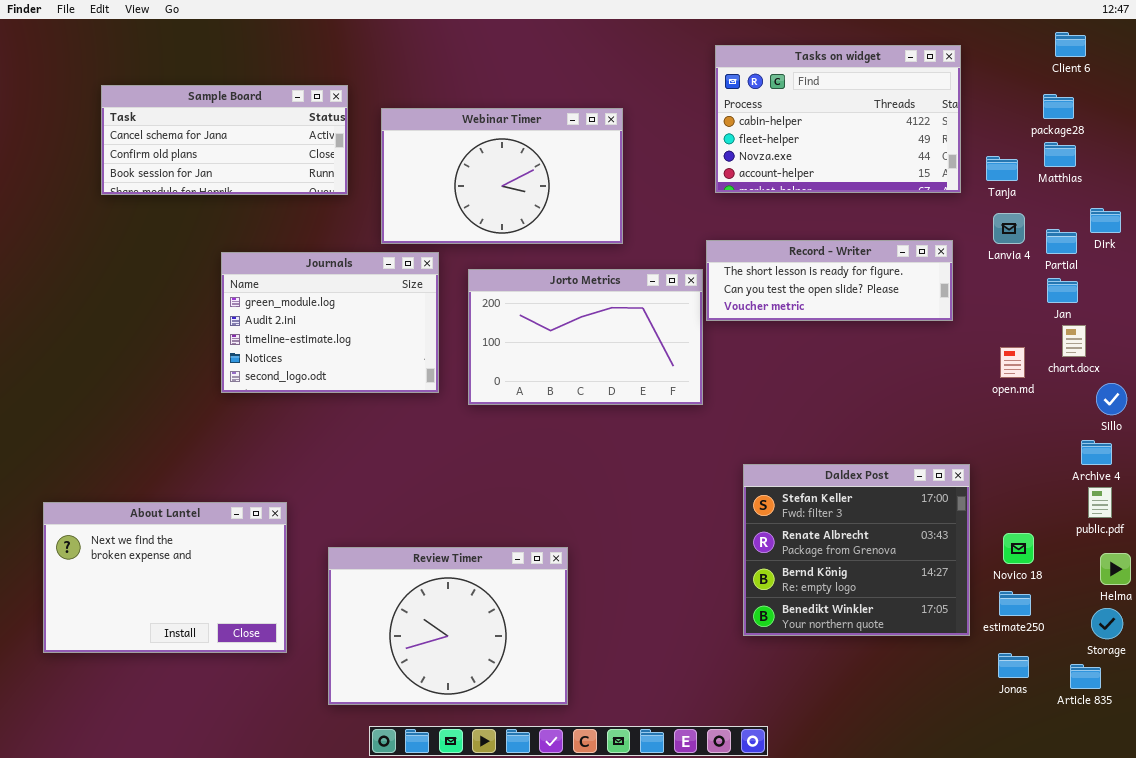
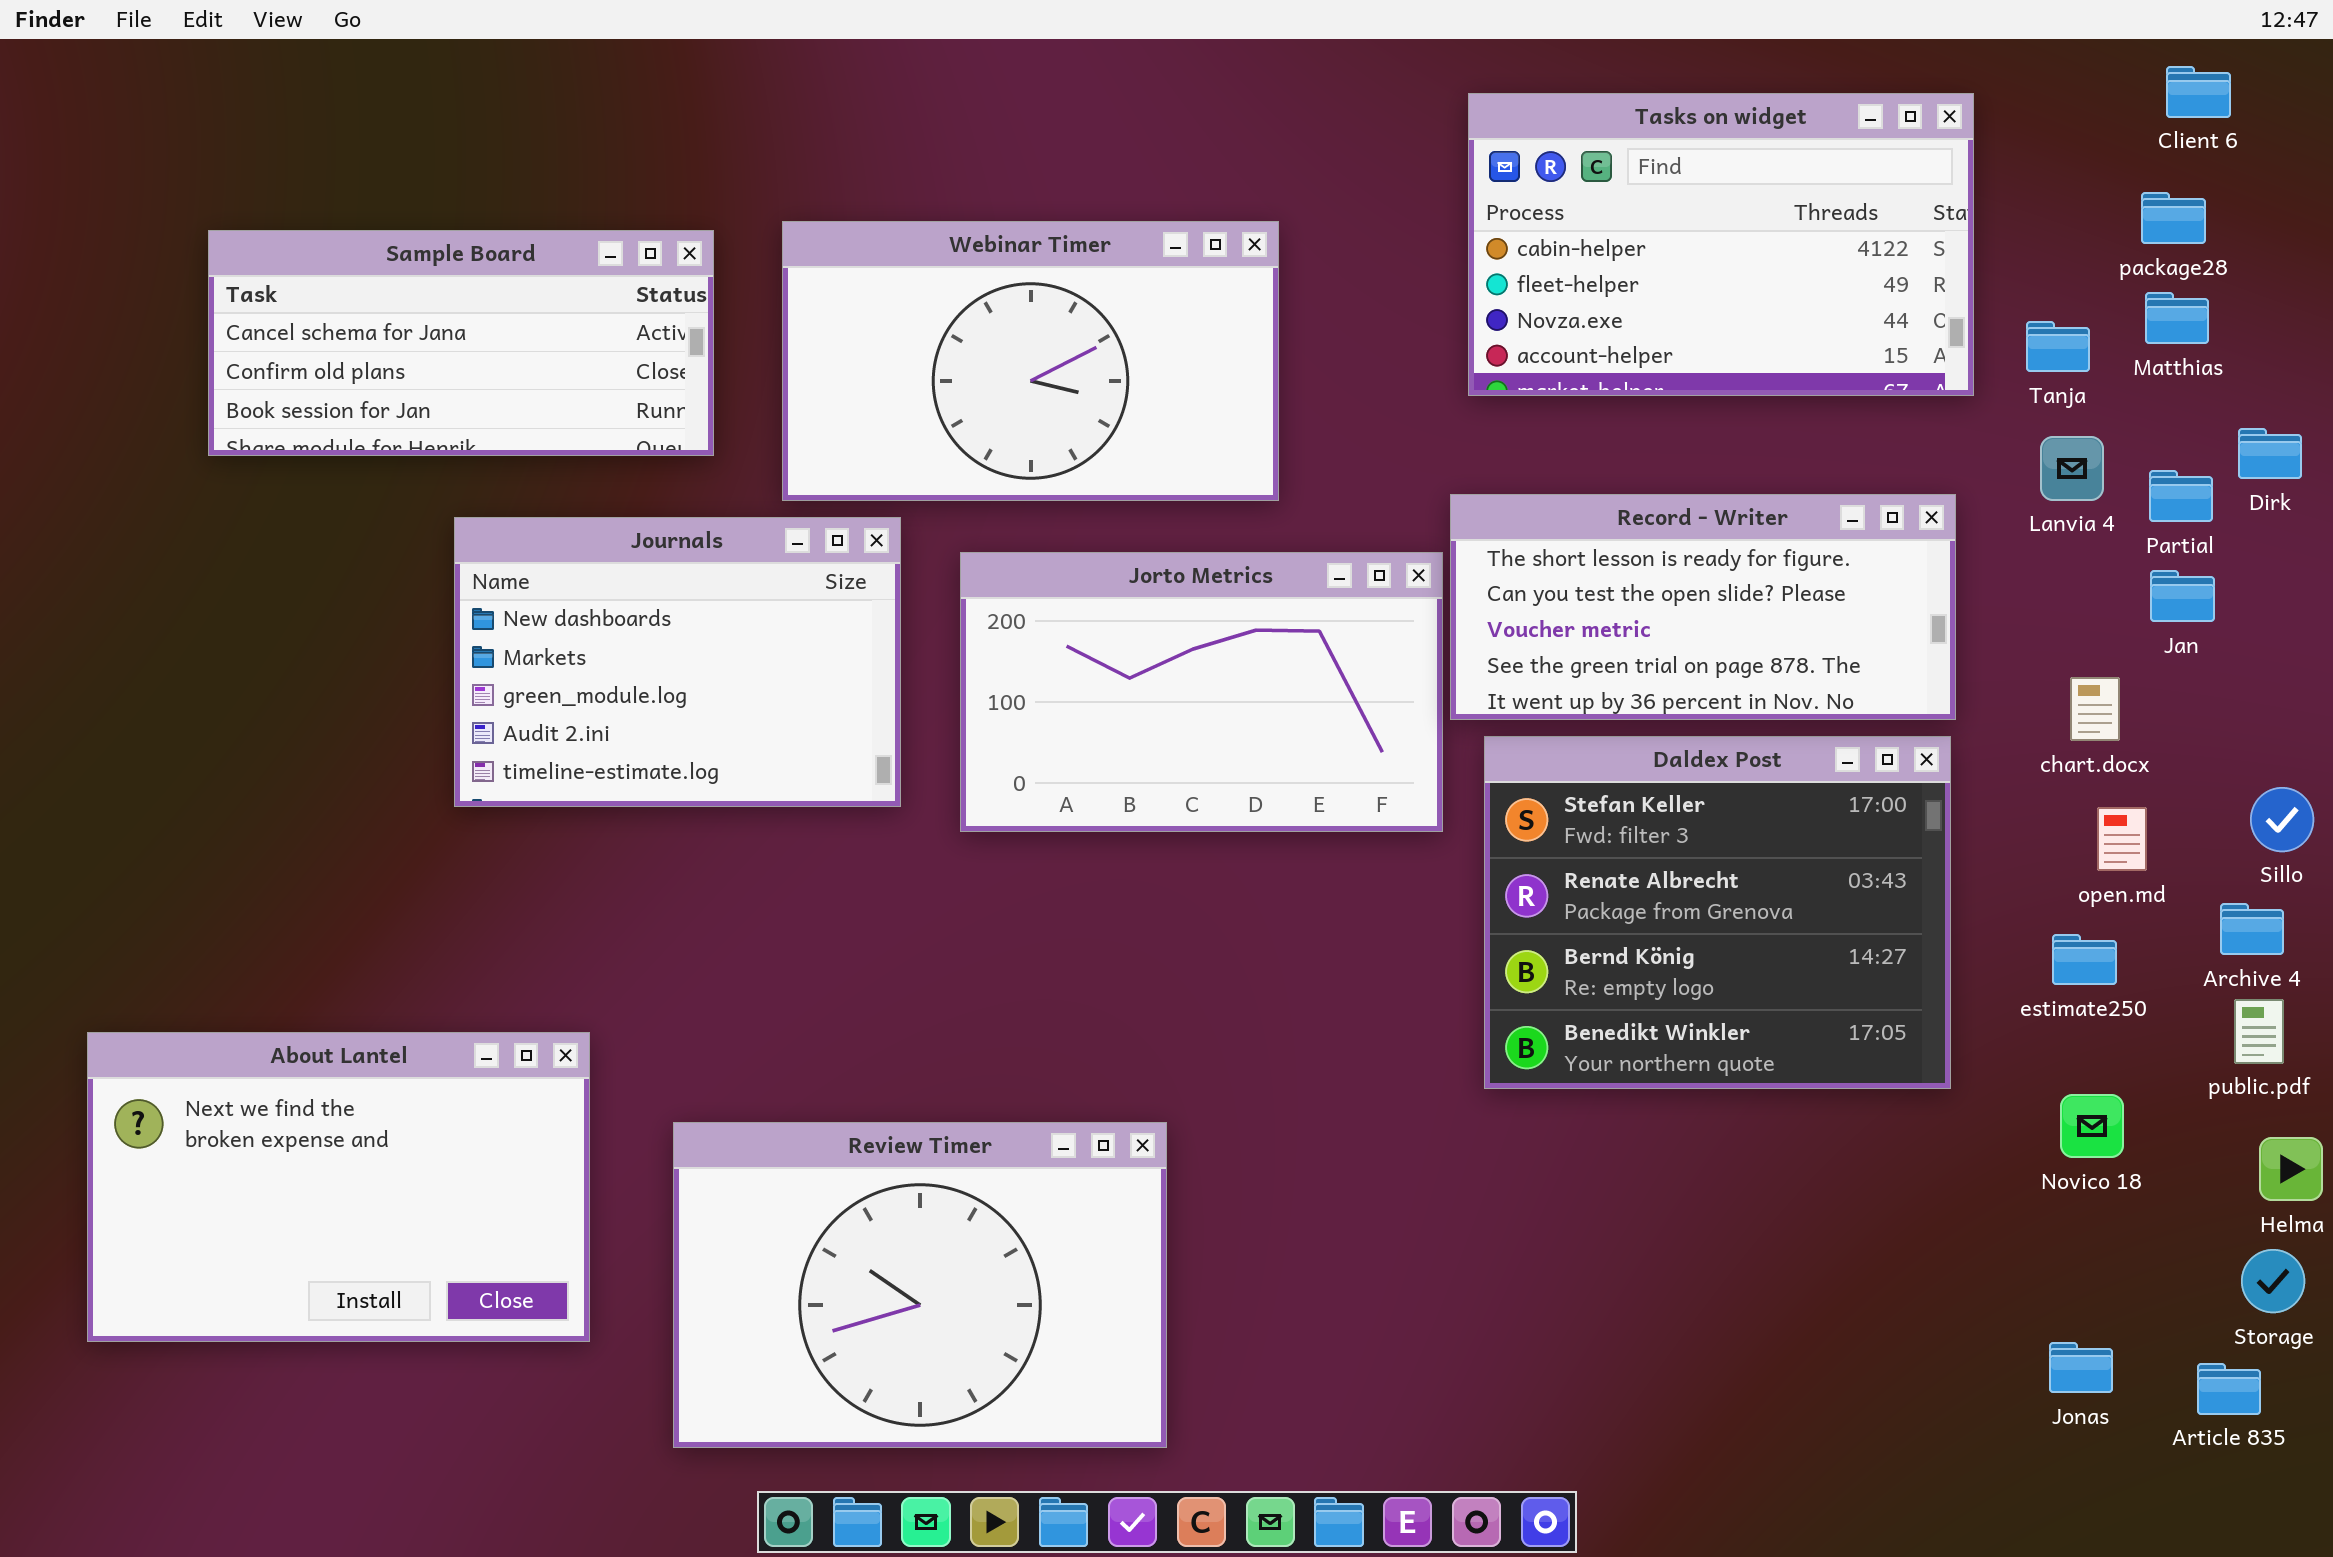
Sample Board: [101,85,348,195] -> [208,230,714,456], moved
Record - Writer: [706,240,953,321] -> [1450,494,1956,720], resized
Journals: [221,252,439,393] -> [454,517,901,807], scrolled up 2 rows
chart.docx: [1062,325,1086,357] -> [2070,677,2120,741], moved
open.md: [1000,347,1025,378] -> [2097,807,2147,871], moved
Daldex Post: [743,464,970,636] -> [1484,736,1951,1089], moved
estimate250: [999,591,1031,616] -> [2052,934,2117,985], moved

